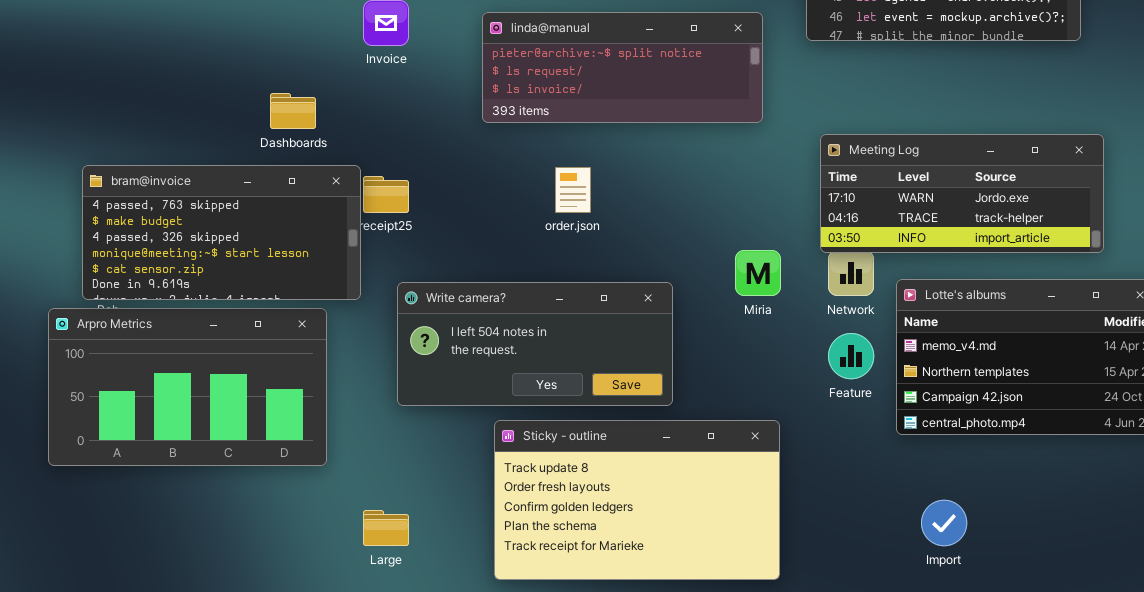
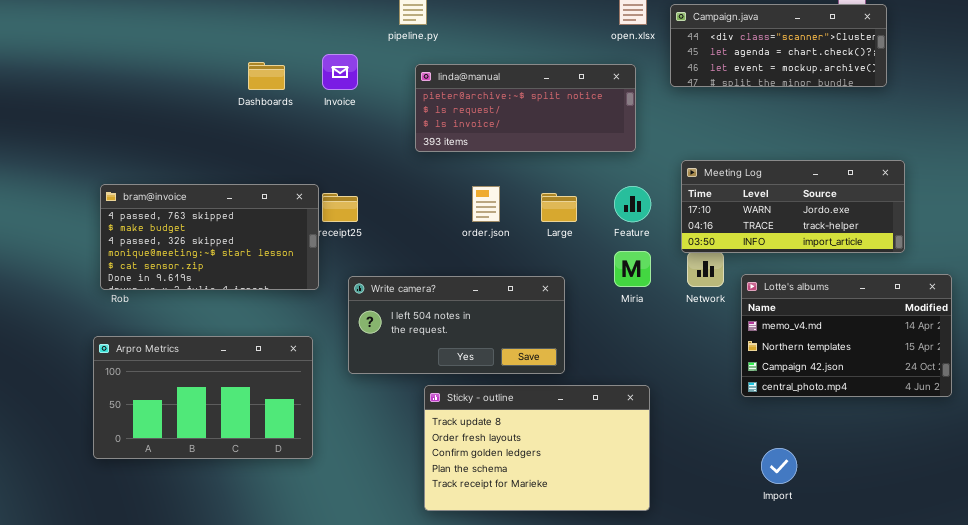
Dashboards: [270,93,316,129] -> [248,62,285,90], moved
Arpro Metrics: [48,308,327,466] -> [93,336,313,459], moved
Feature: [828,333,874,379] -> [614,186,651,222], moved
Large: [363,510,409,546] -> [541,193,577,222], moved

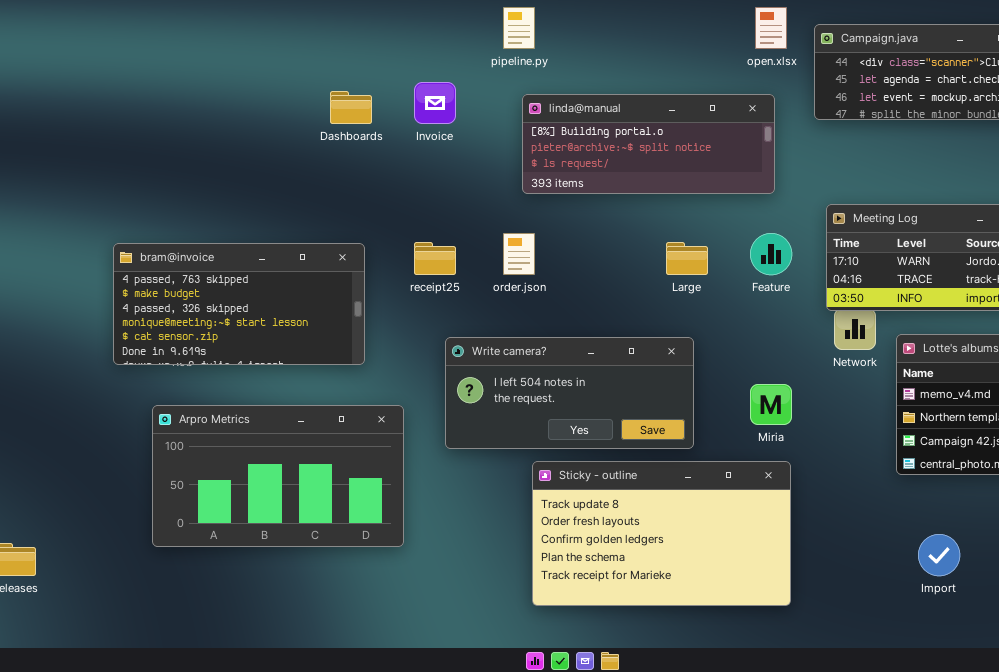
linda@manual: [415,64,636,152] -> [522,94,775,194], scrolled up 1 row
bram@invoice: [100,184,319,290] -> [113,243,365,365], moved
order.json: [472,186,500,222] -> [503,233,535,275], moved
Miria: [614,251,651,287] -> [750,384,792,425], moved

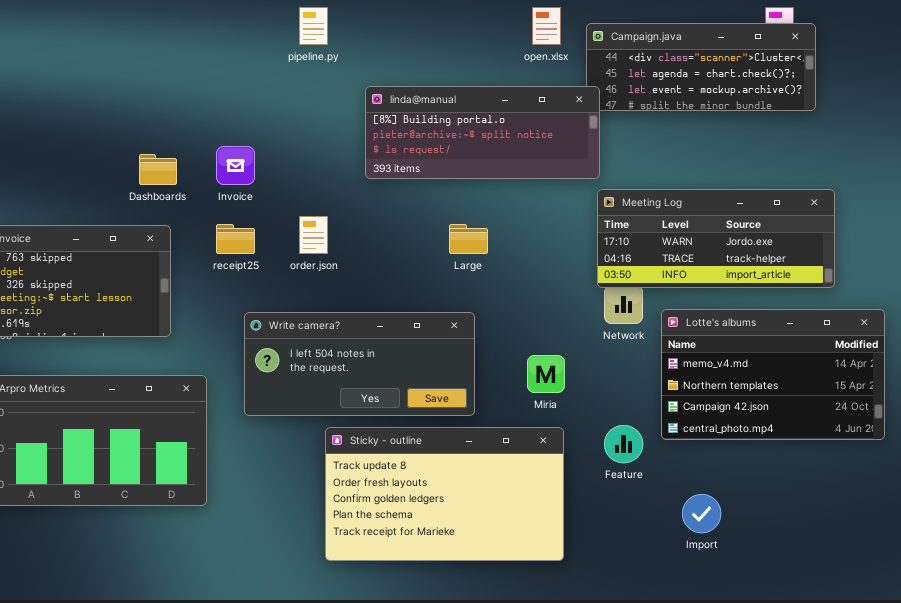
Invoice: [414,82,456,124] -> [216,146,255,185], moved
Dashboards: [330,91,372,124] -> [139,154,177,185], moved
linda@manual: [522,94,775,194] -> [365,86,600,179], moved
Feature: [750,233,792,275] -> [604,425,643,463], moved

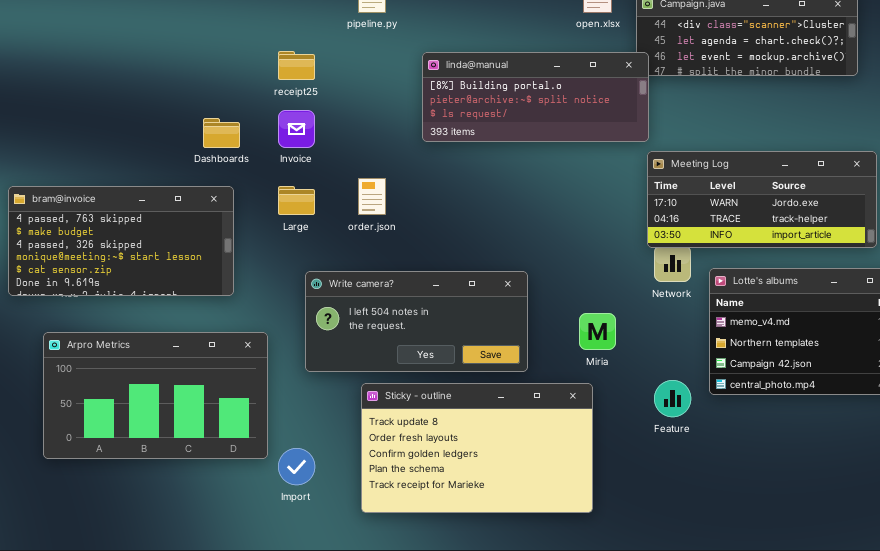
receipt25: [216,224,255,254] -> [278,51,315,80], moved
Large: [449,224,488,254] -> [278,186,315,215], moved
Sticky - outline: [325,427,564,561] -> [361,383,593,513], moved
Import: [682,494,721,533] -> [278,448,315,485], moved

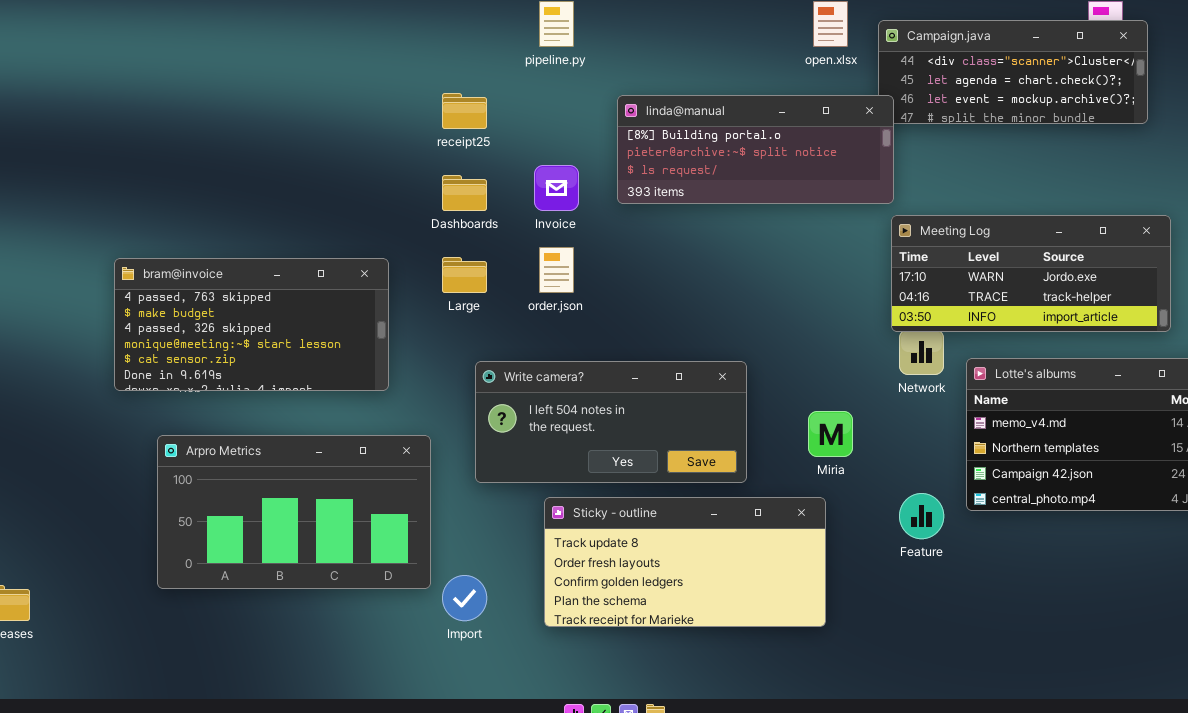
Invoice: [278,110,315,148] -> [534,165,579,211], moved
Dashboards: [203,118,240,148] -> [442,175,487,211], moved
Sticky - outline: [361,383,593,513] -> [544,497,826,627], resized

